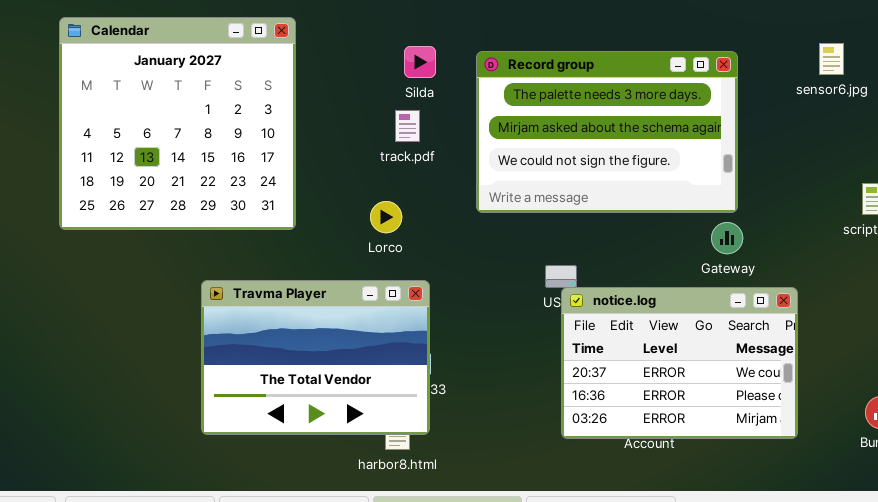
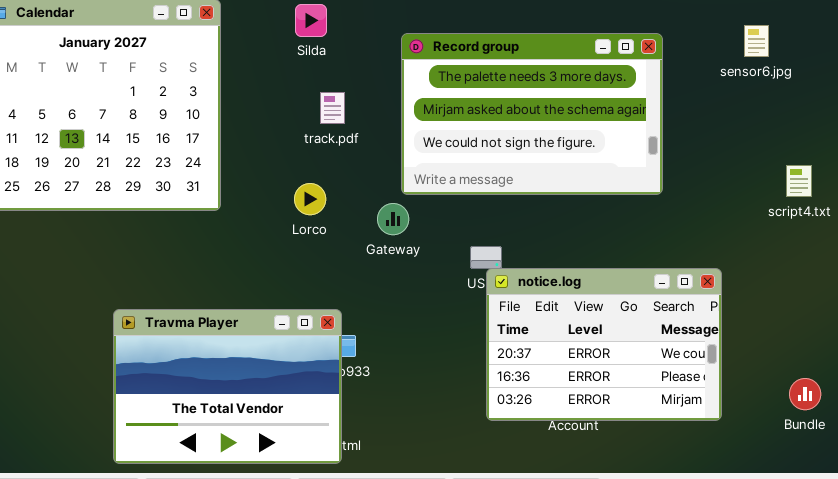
Silda: [404,46,436,78] -> [295,4,327,37], moved
Gateway: [711,222,743,254] -> [377,203,409,235], moved
Travma Player: [201,280,430,435] -> [113,309,342,464], moved

